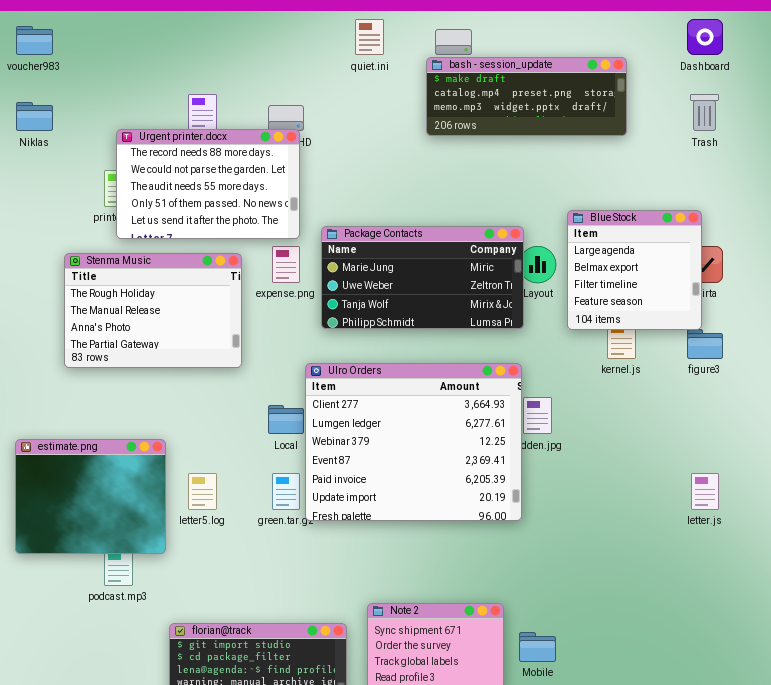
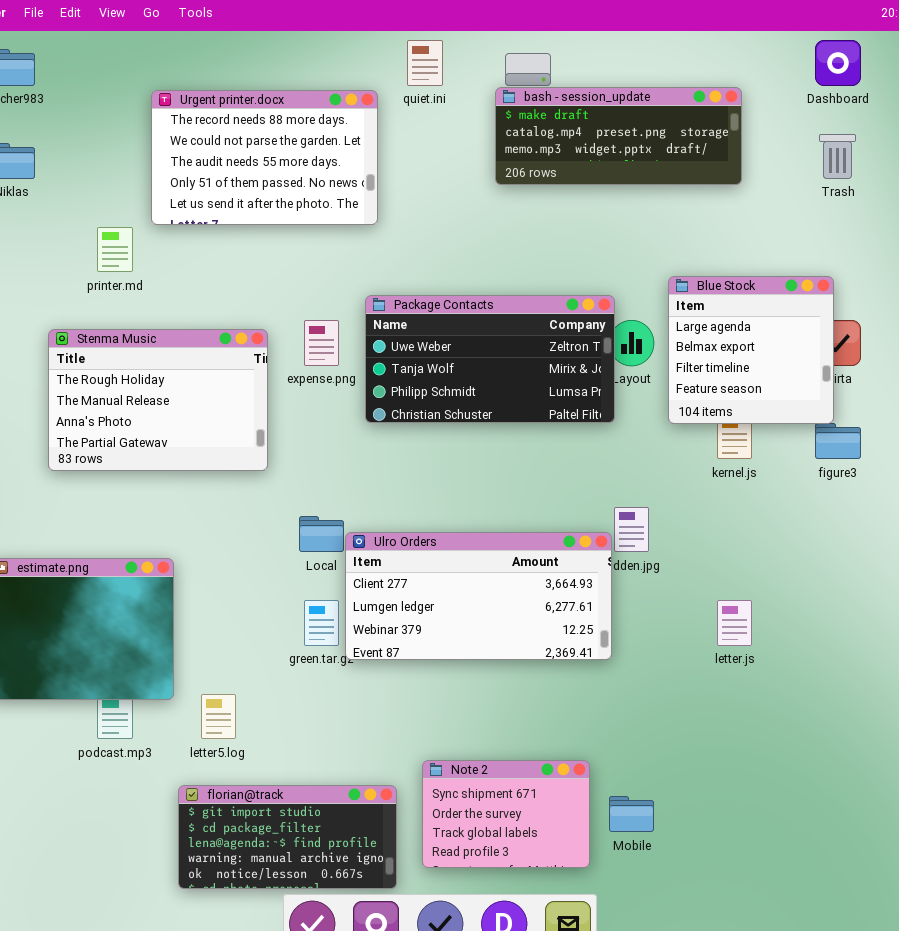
Urgent printer.docx: [116,129,300,239] -> [151,90,378,225], moved
Package Contacts: [321,226,524,329] -> [365,295,615,423], scrolled down 1 row
Ulro Orders: [305,363,522,521] -> [345,532,612,660], resized
letter5.log: [188,473,217,510] -> [201,694,236,739], moved
letter.js: [691,473,719,510] -> [717,600,752,646], moved

